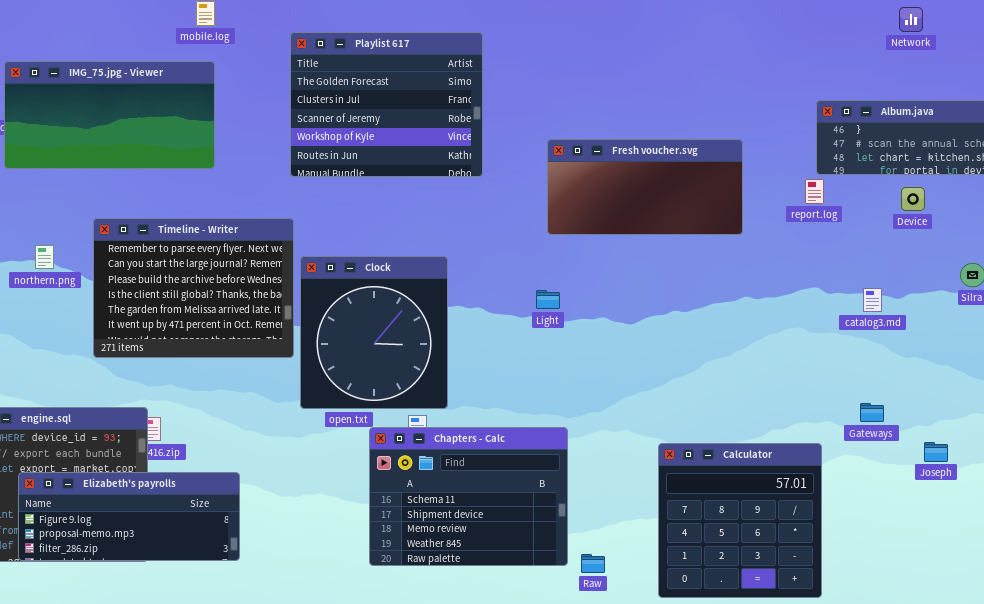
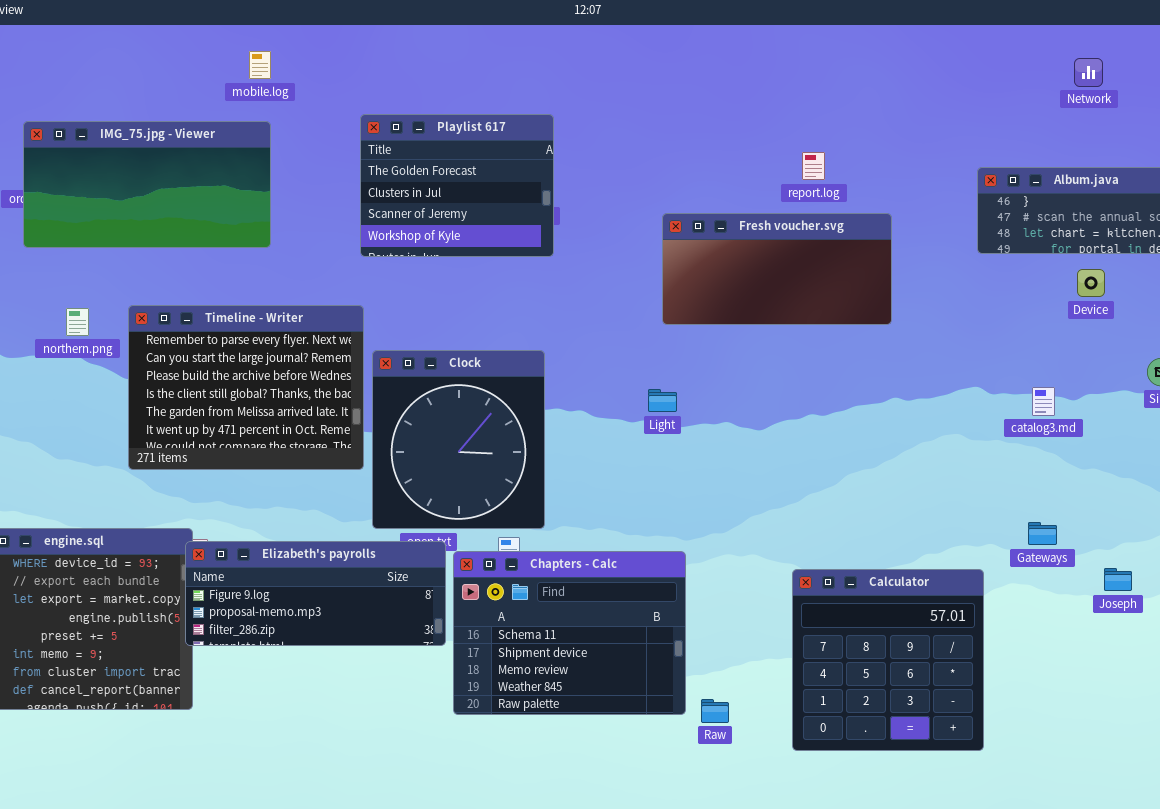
Playlist 617: [290,32,483,177] -> [360,114,554,257], resized
report.log: [805,179,824,204] -> [802,152,825,180], moved
northern.png: [35,245,54,269] -> [66,308,89,336], moved
Elizabeth's payrolls: [18,472,240,561] -> [185,541,446,646], moved

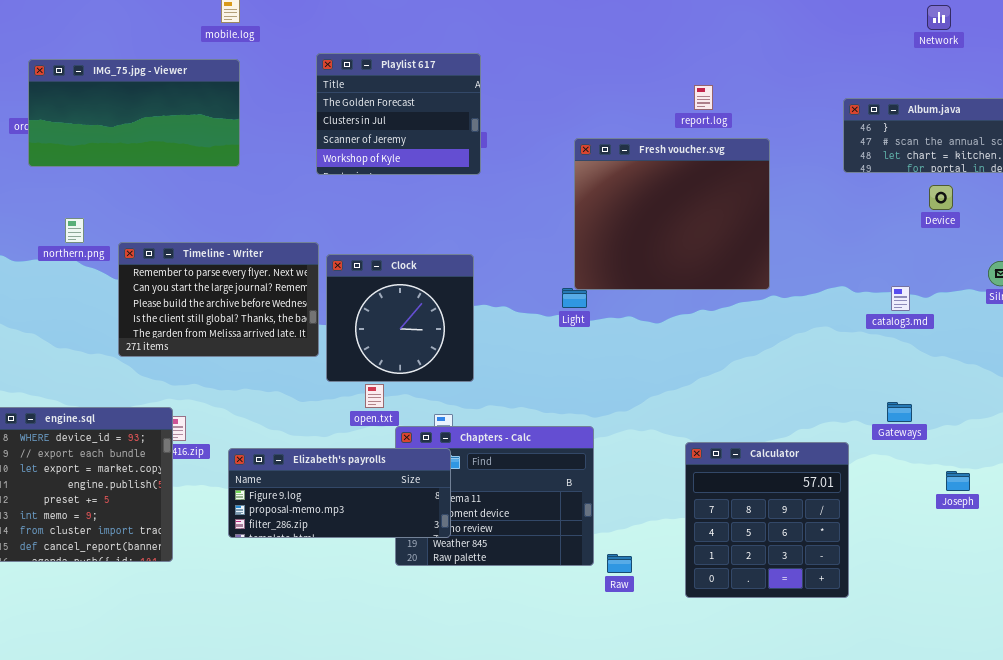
Fresh voucher.svg: [662,213,892,325] -> [574,138,770,290], resized
Timeline - Writer: [128,305,364,470] -> [118,242,319,357], resized
Clock: [372,350,545,529] -> [326,254,474,382], resized
Elizabeth's payrolls: [185,541,446,646] -> [228,448,451,538], moved
Joseph: [1104,568,1132,591] -> [946,471,970,491], moved

